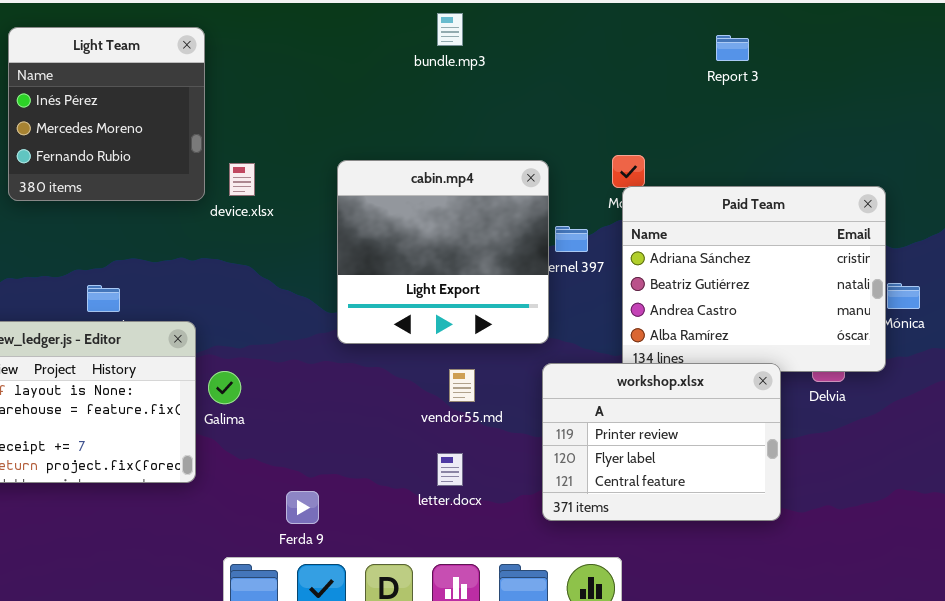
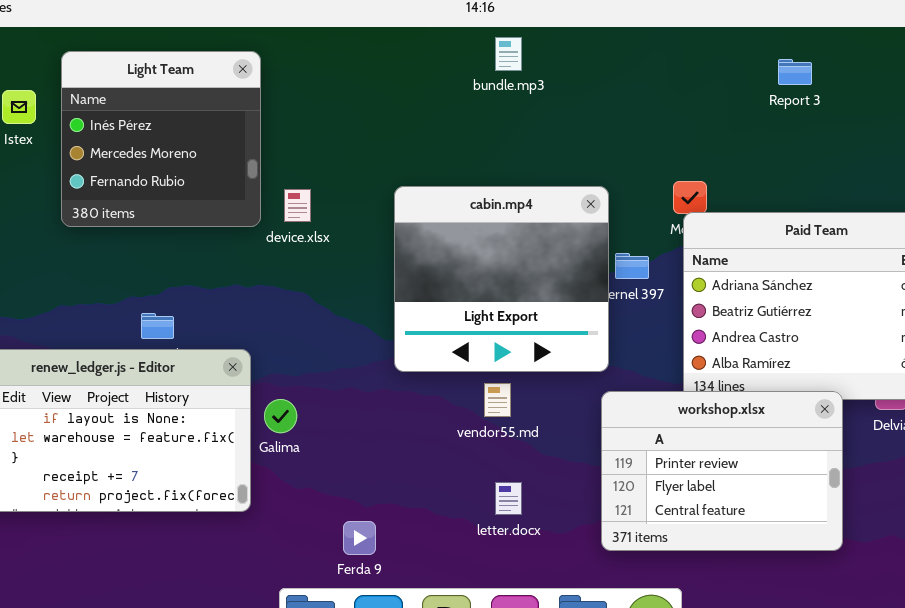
vendor55.md: [449,369,475,402] -> [484,383,511,417], moved

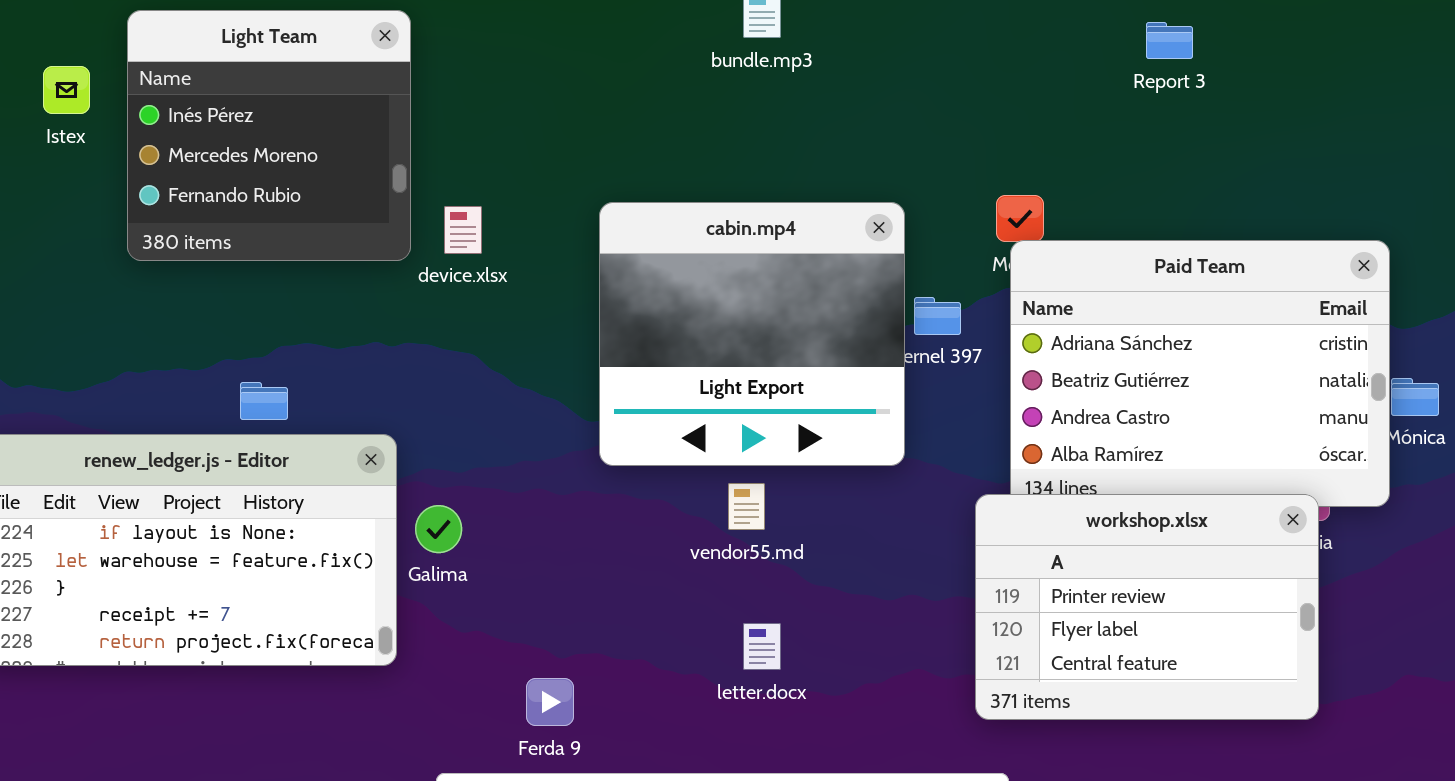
workshop.xlsx: [601,391,843,551] -> [975,494,1319,720], moved

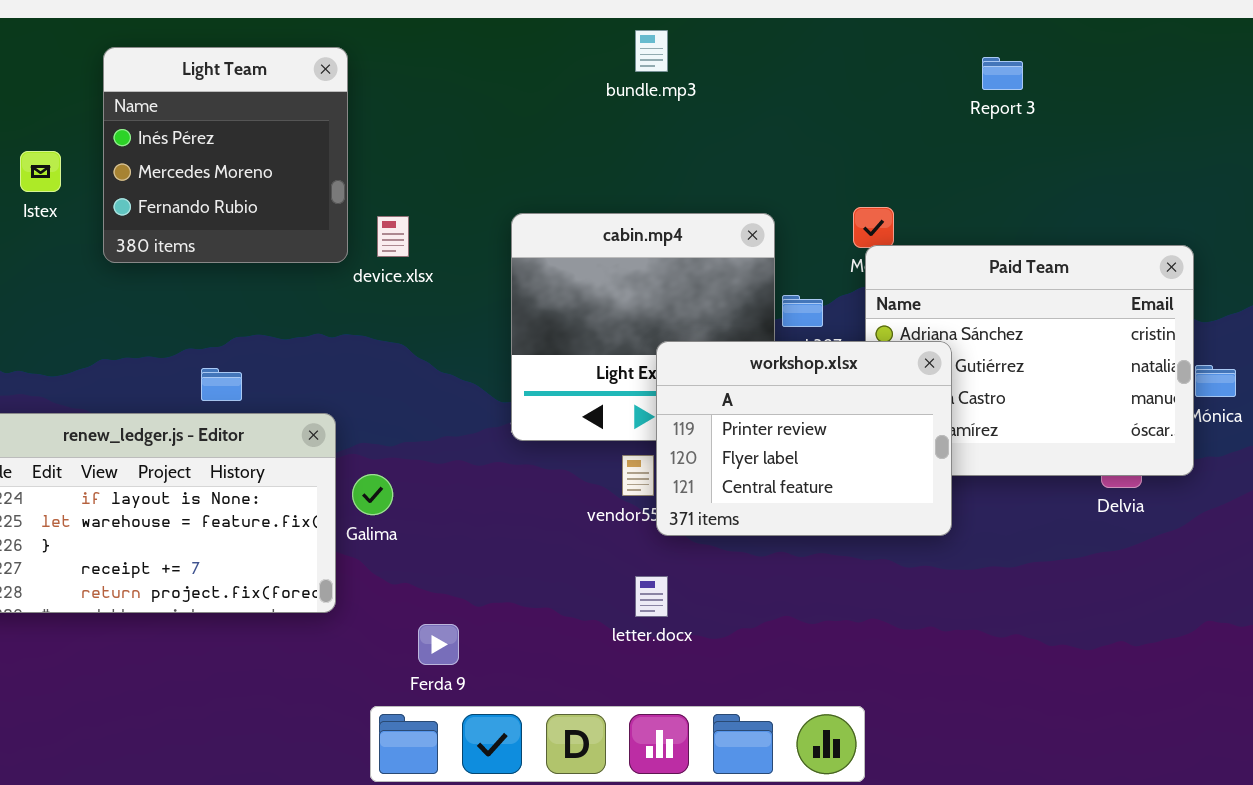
Istex: [43,66,90,114] -> [20,151,61,192], moved
workshop.xlsx: [975,494,1319,720] -> [656,341,952,536], moved
Ferda 9: [526,678,574,726] -> [418,624,459,665], moved

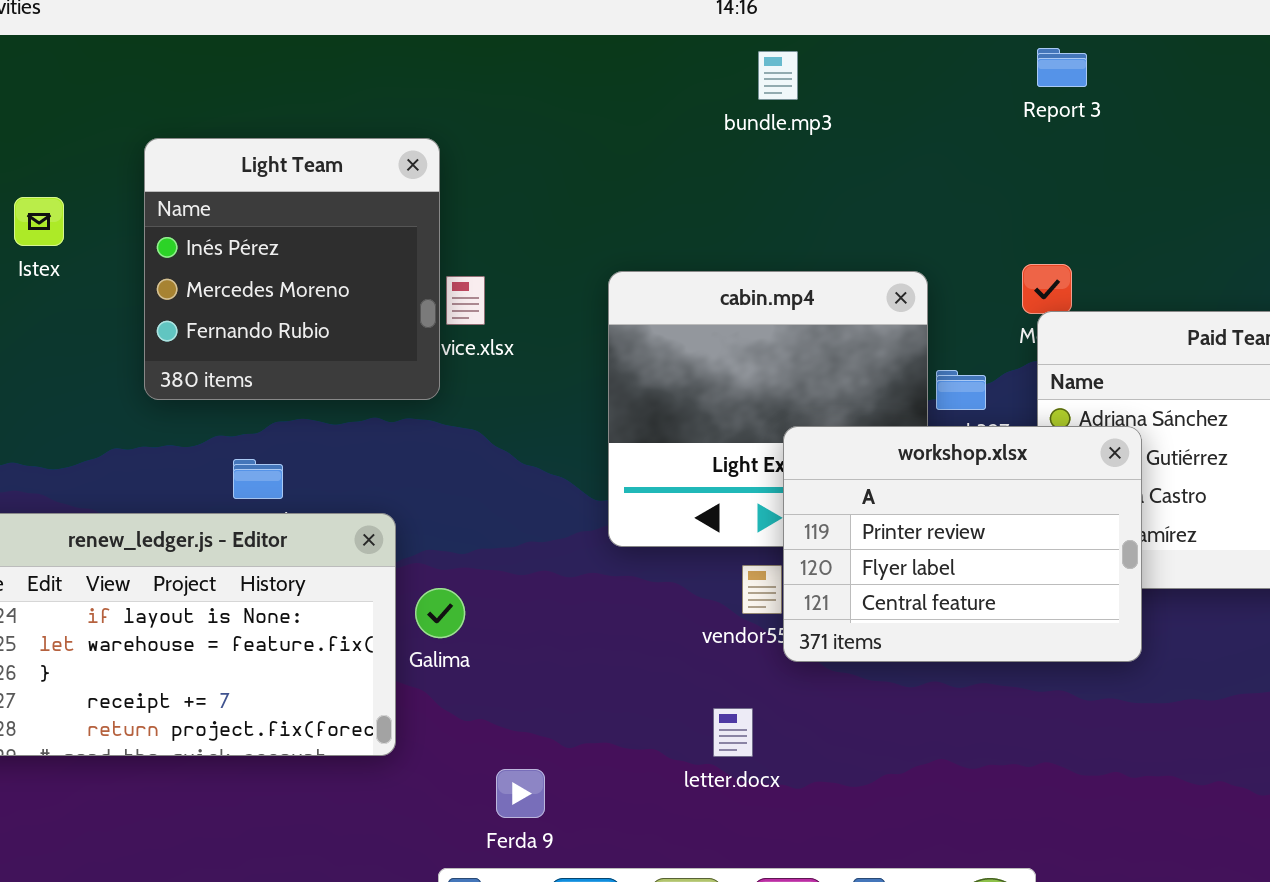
Light Team: [103,47,348,263] -> [144,138,440,400], moved
Report 3: [982,57,1023,90] -> [1037,48,1087,87], moved
letter.docx: [635,576,668,617] -> [713,708,753,757], moved

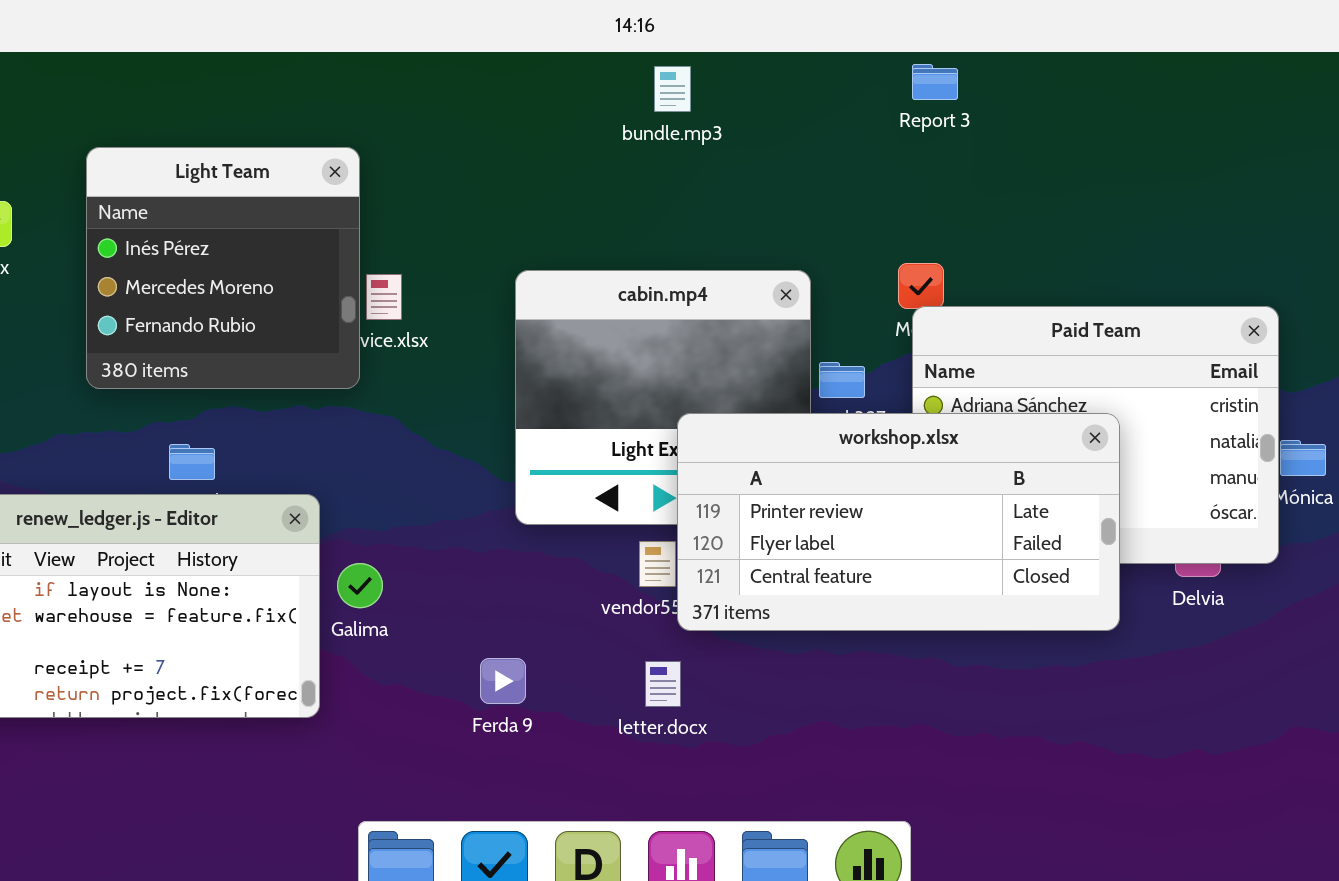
workshop.xlsx: [783,426,1142,662] -> [677,413,1120,631], resized
letter.docx: [713,708,753,757] -> [645,661,681,707], moved
Ferda 9: [496,769,545,818] -> [480,658,526,704], moved

